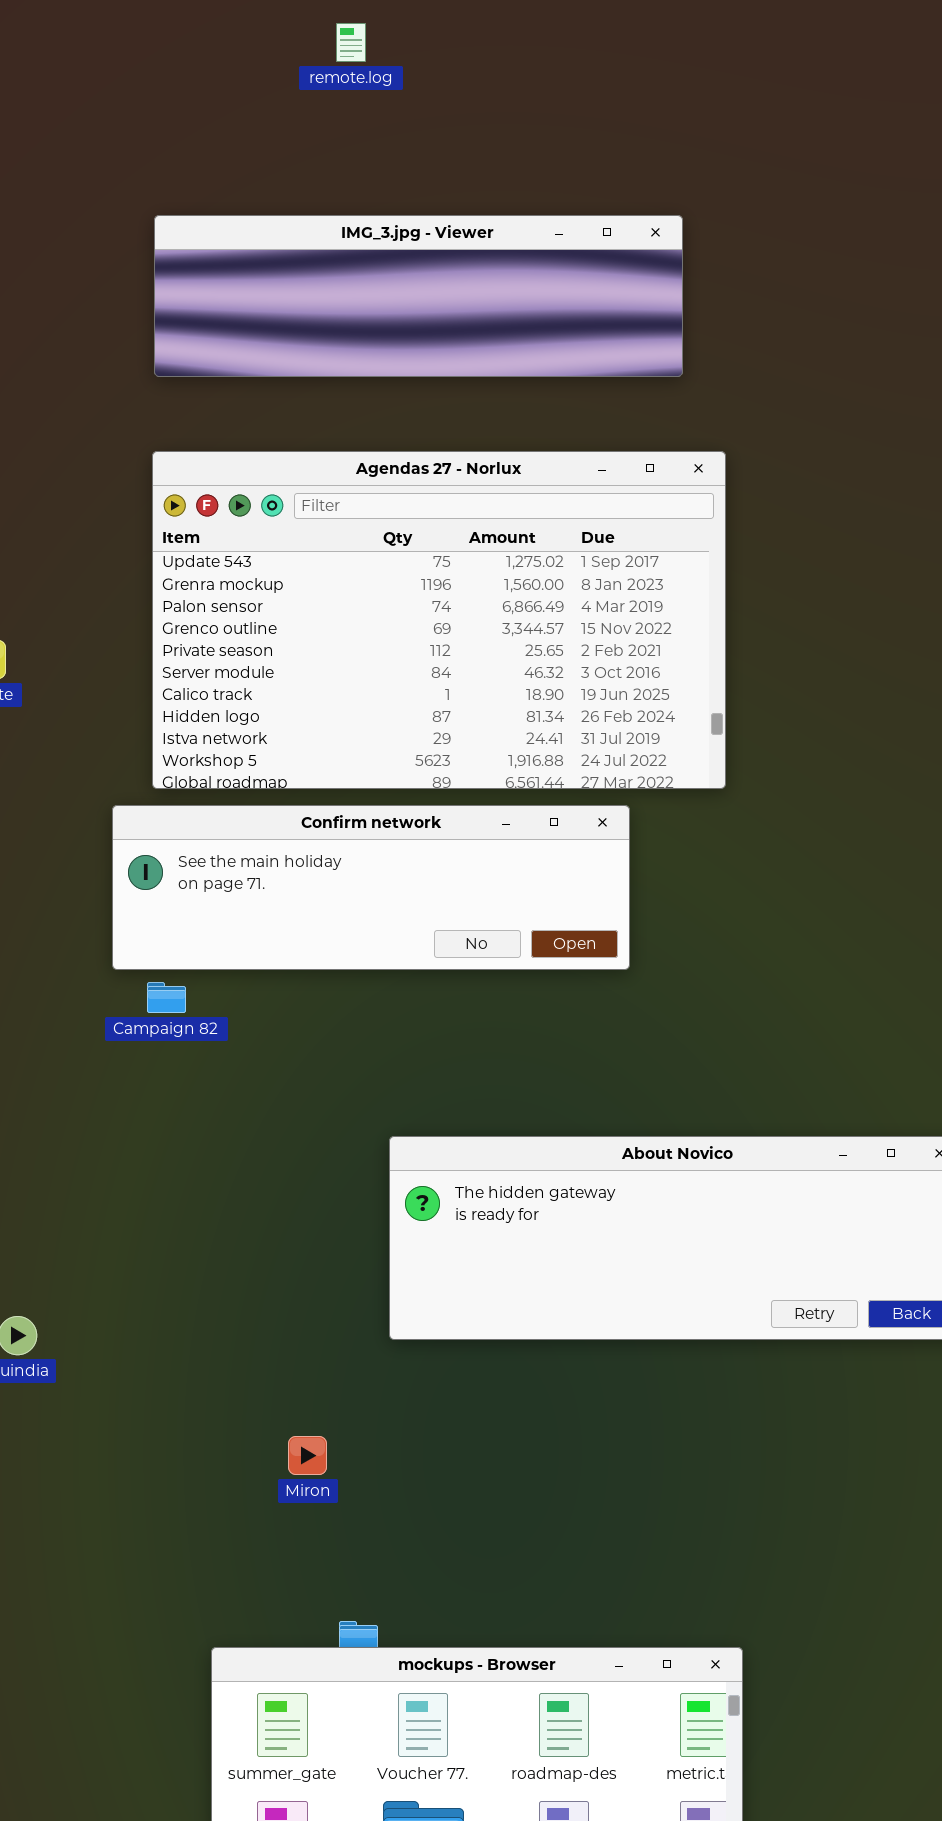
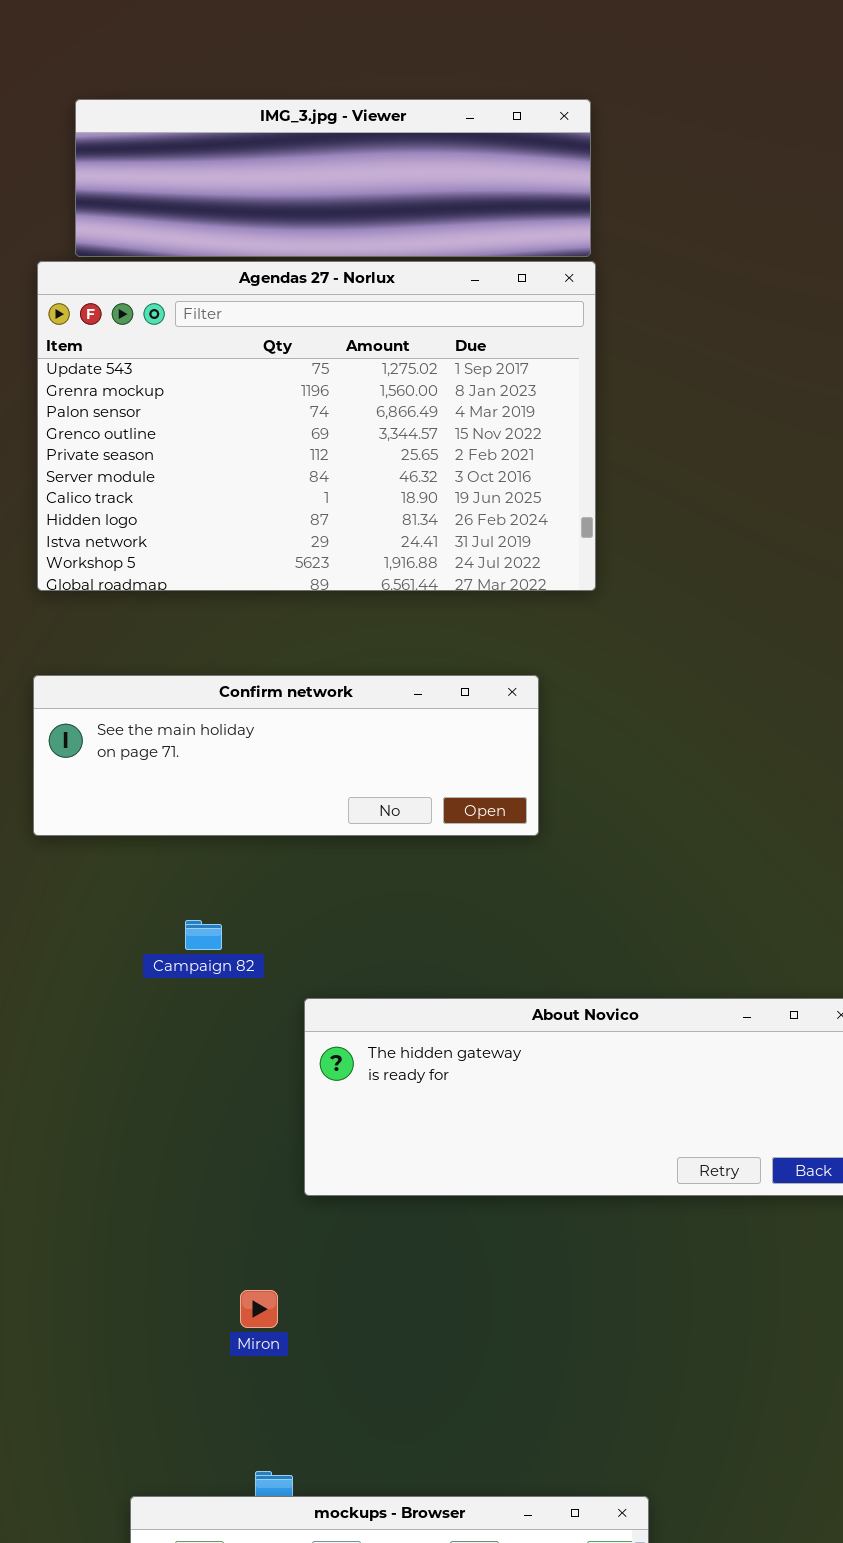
Agendas 27 - Norlux: [152,451,726,789] -> [37,261,596,591], moved
Campaign 82: [147,982,186,1013] -> [185,920,222,950], moved
Miron: [288,1436,327,1475] -> [240,1290,278,1328], moved

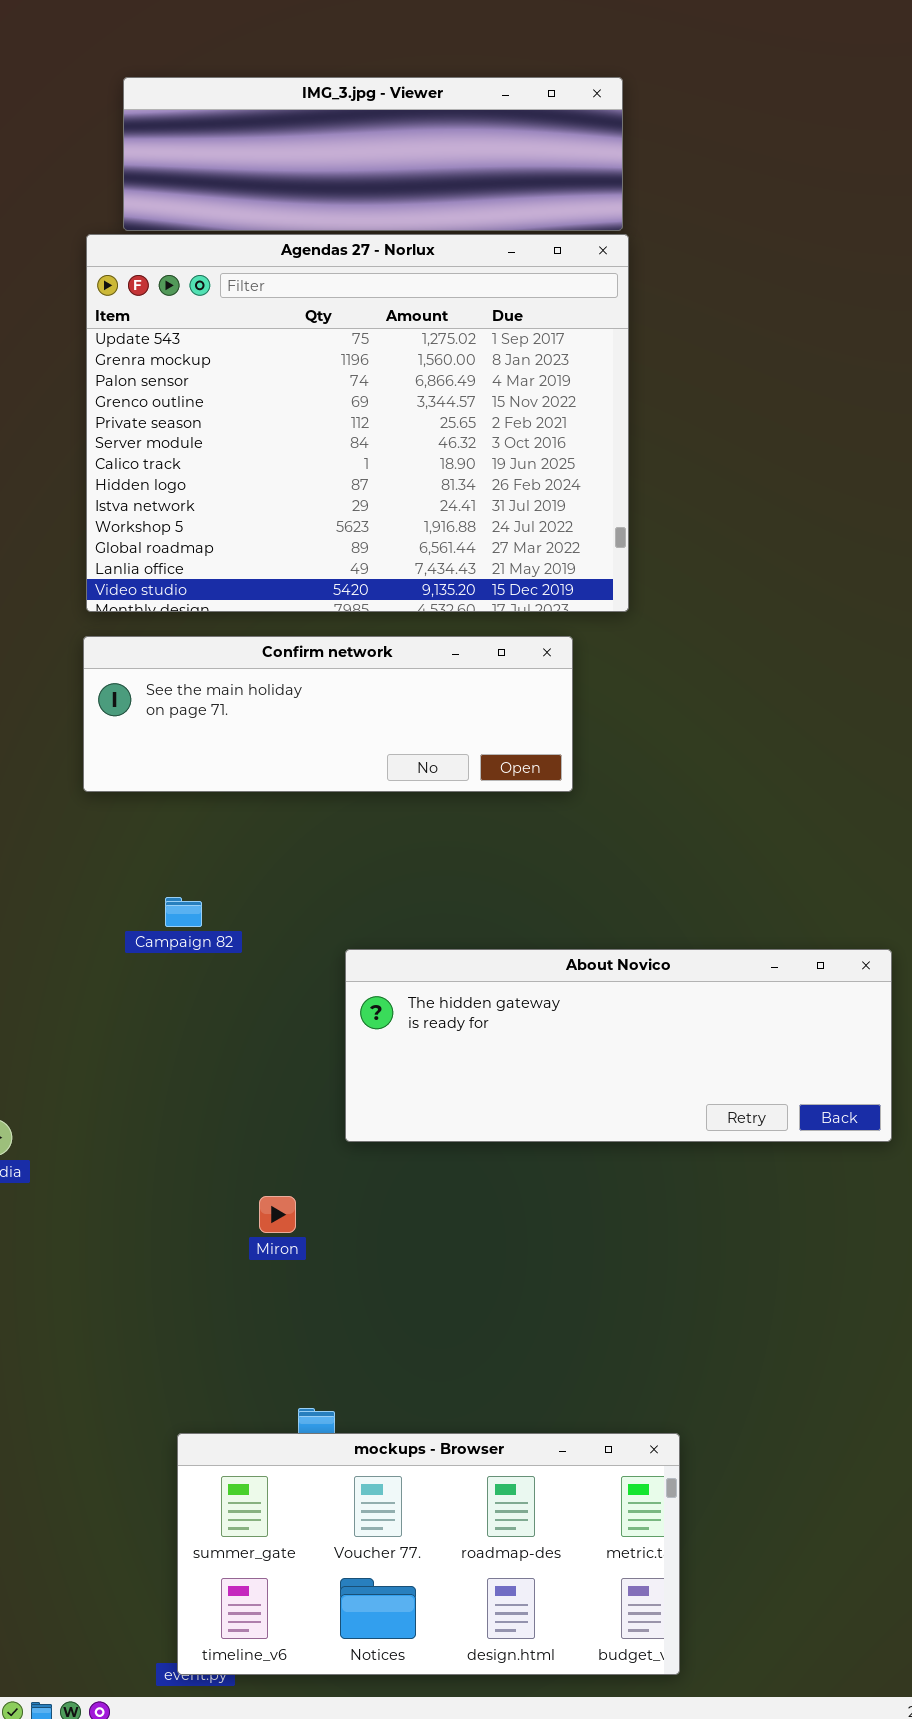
Agendas 27 - Norlux: [37,261,596,591] -> [86,234,629,612], resized
Campaign 82: [185,920,222,950] -> [165,897,202,927], moved
Miron: [240,1290,278,1328] -> [259,1196,296,1233], moved

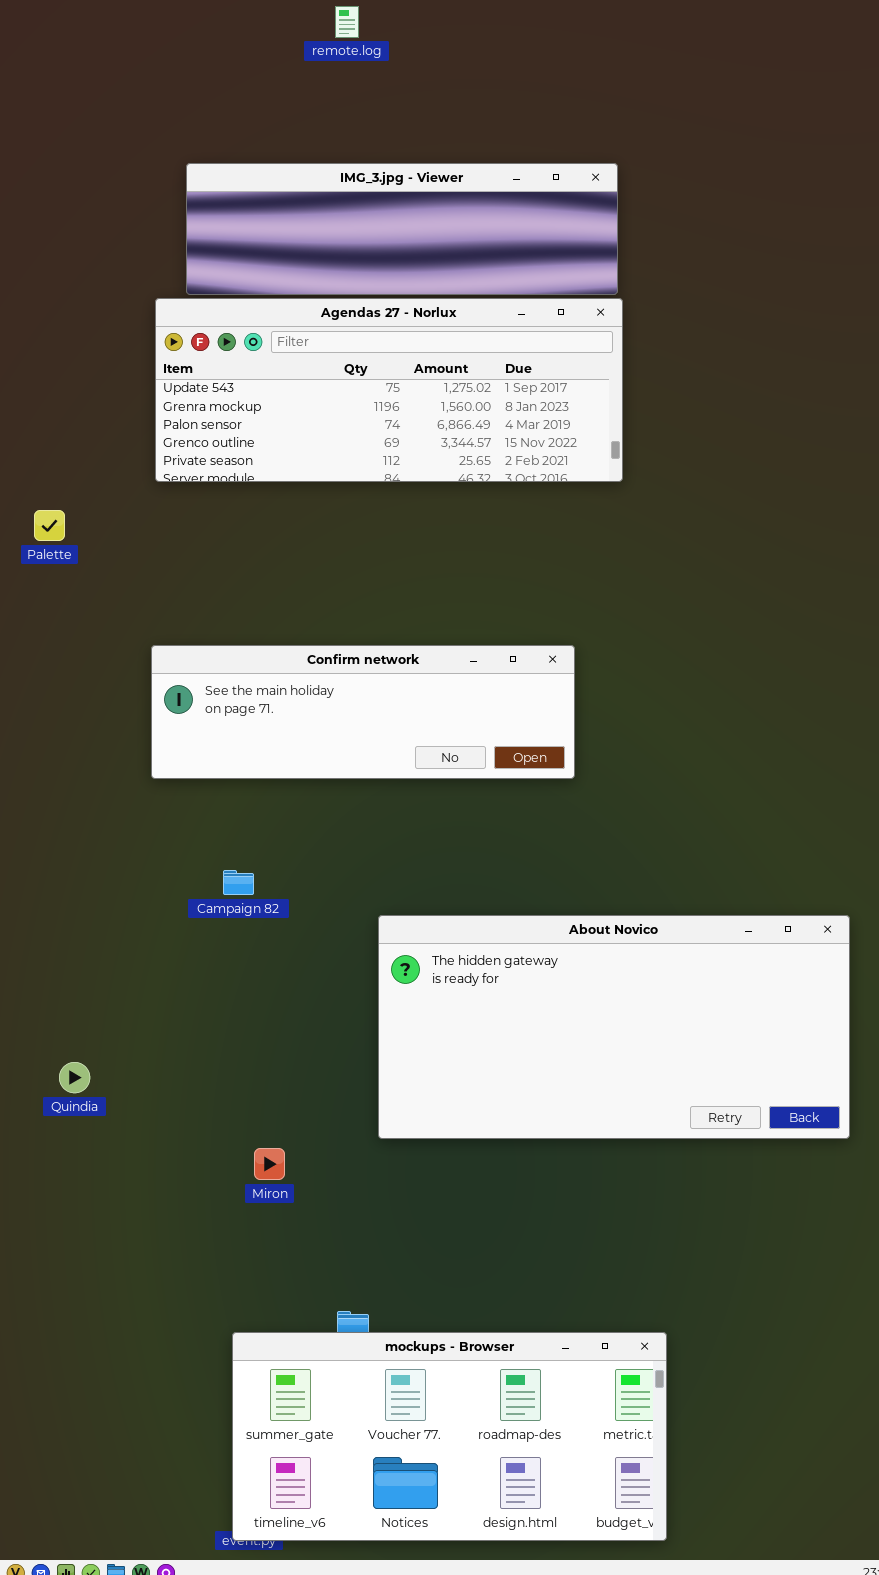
Agendas 27 - Norlux: [86,234,629,612] -> [155,298,623,482], resized
About Novico: [345,949,892,1142] -> [378,915,850,1139], resized
Miron: [259,1196,296,1233] -> [254,1148,285,1180], moved

